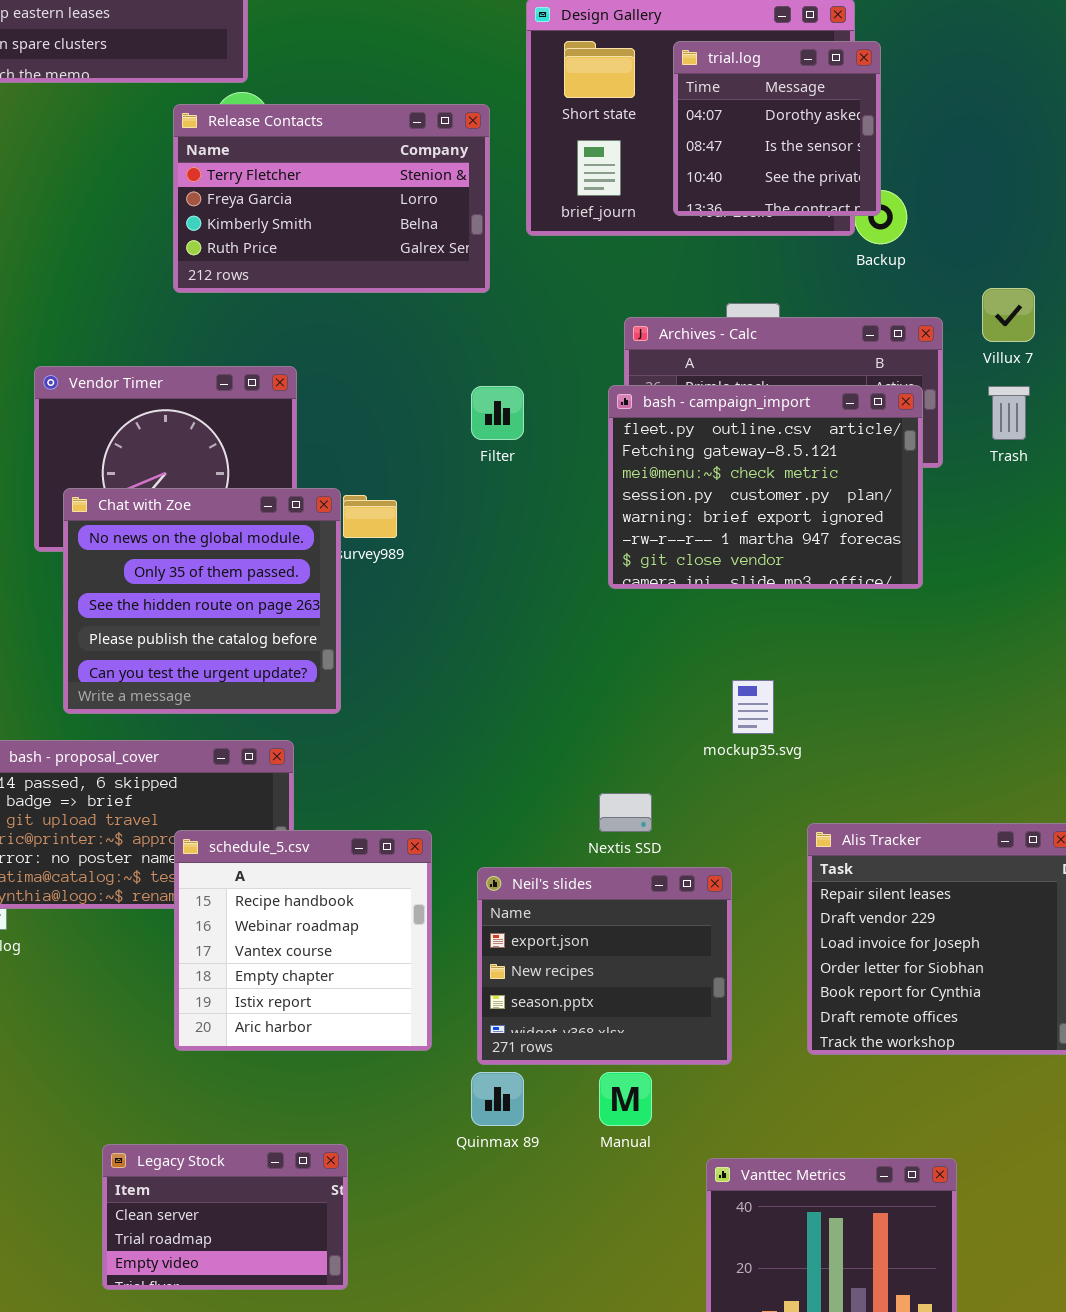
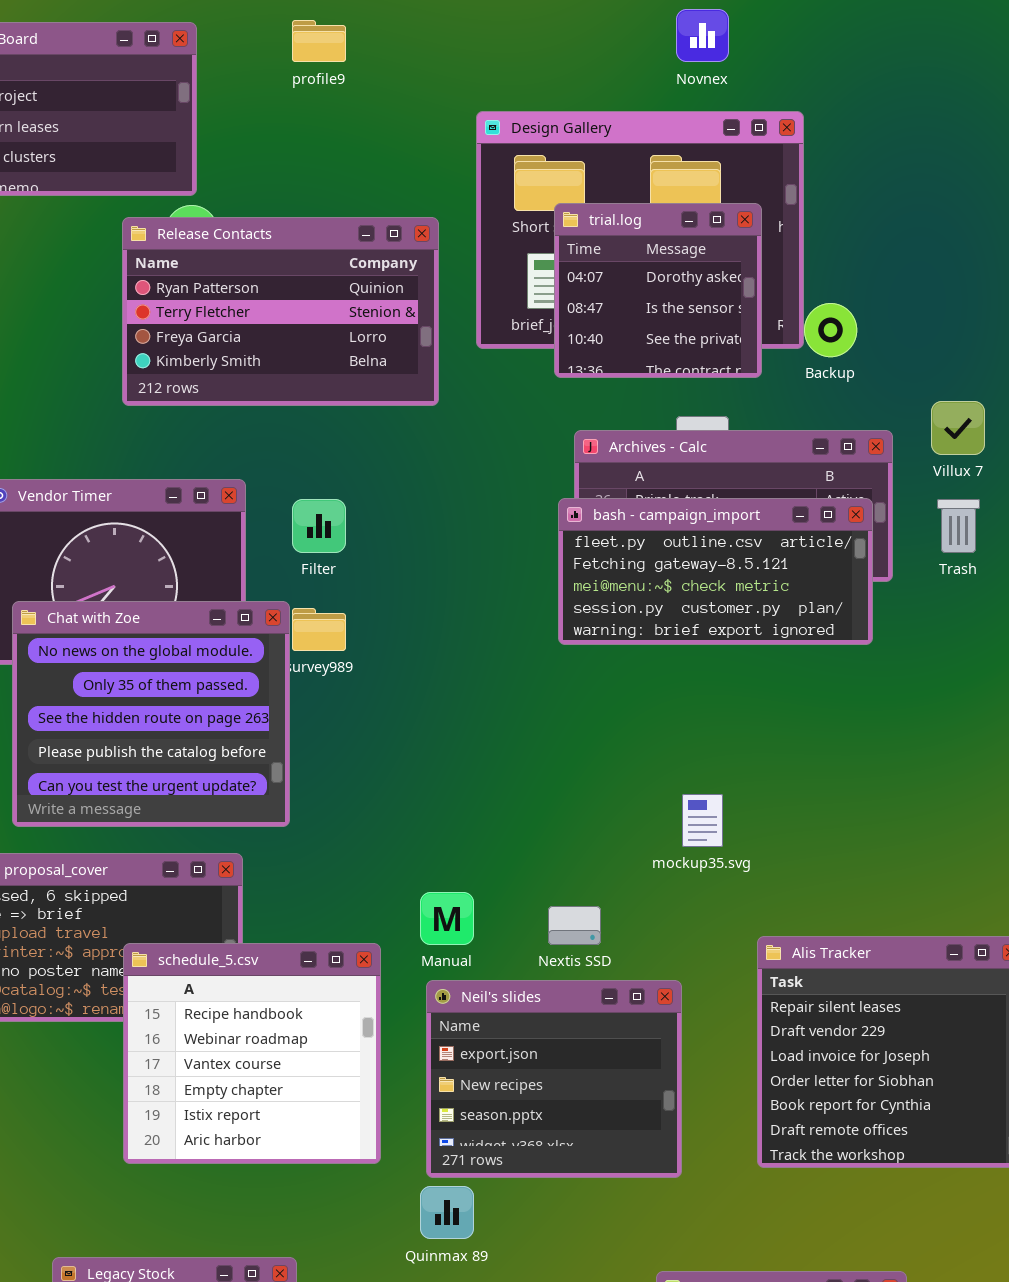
trial.log: [673,41,881,216] -> [554,203,762,378], moved
Release Contacts: [173,104,490,293] -> [122,217,439,406], scrolled up 1 row
bash - campaign_import: [608,385,923,589] -> [558,498,873,645], resized
Filter: [471,386,524,440] -> [292,499,346,553], moved
Manual: [599,1072,652,1126] -> [420,892,474,945], moved

